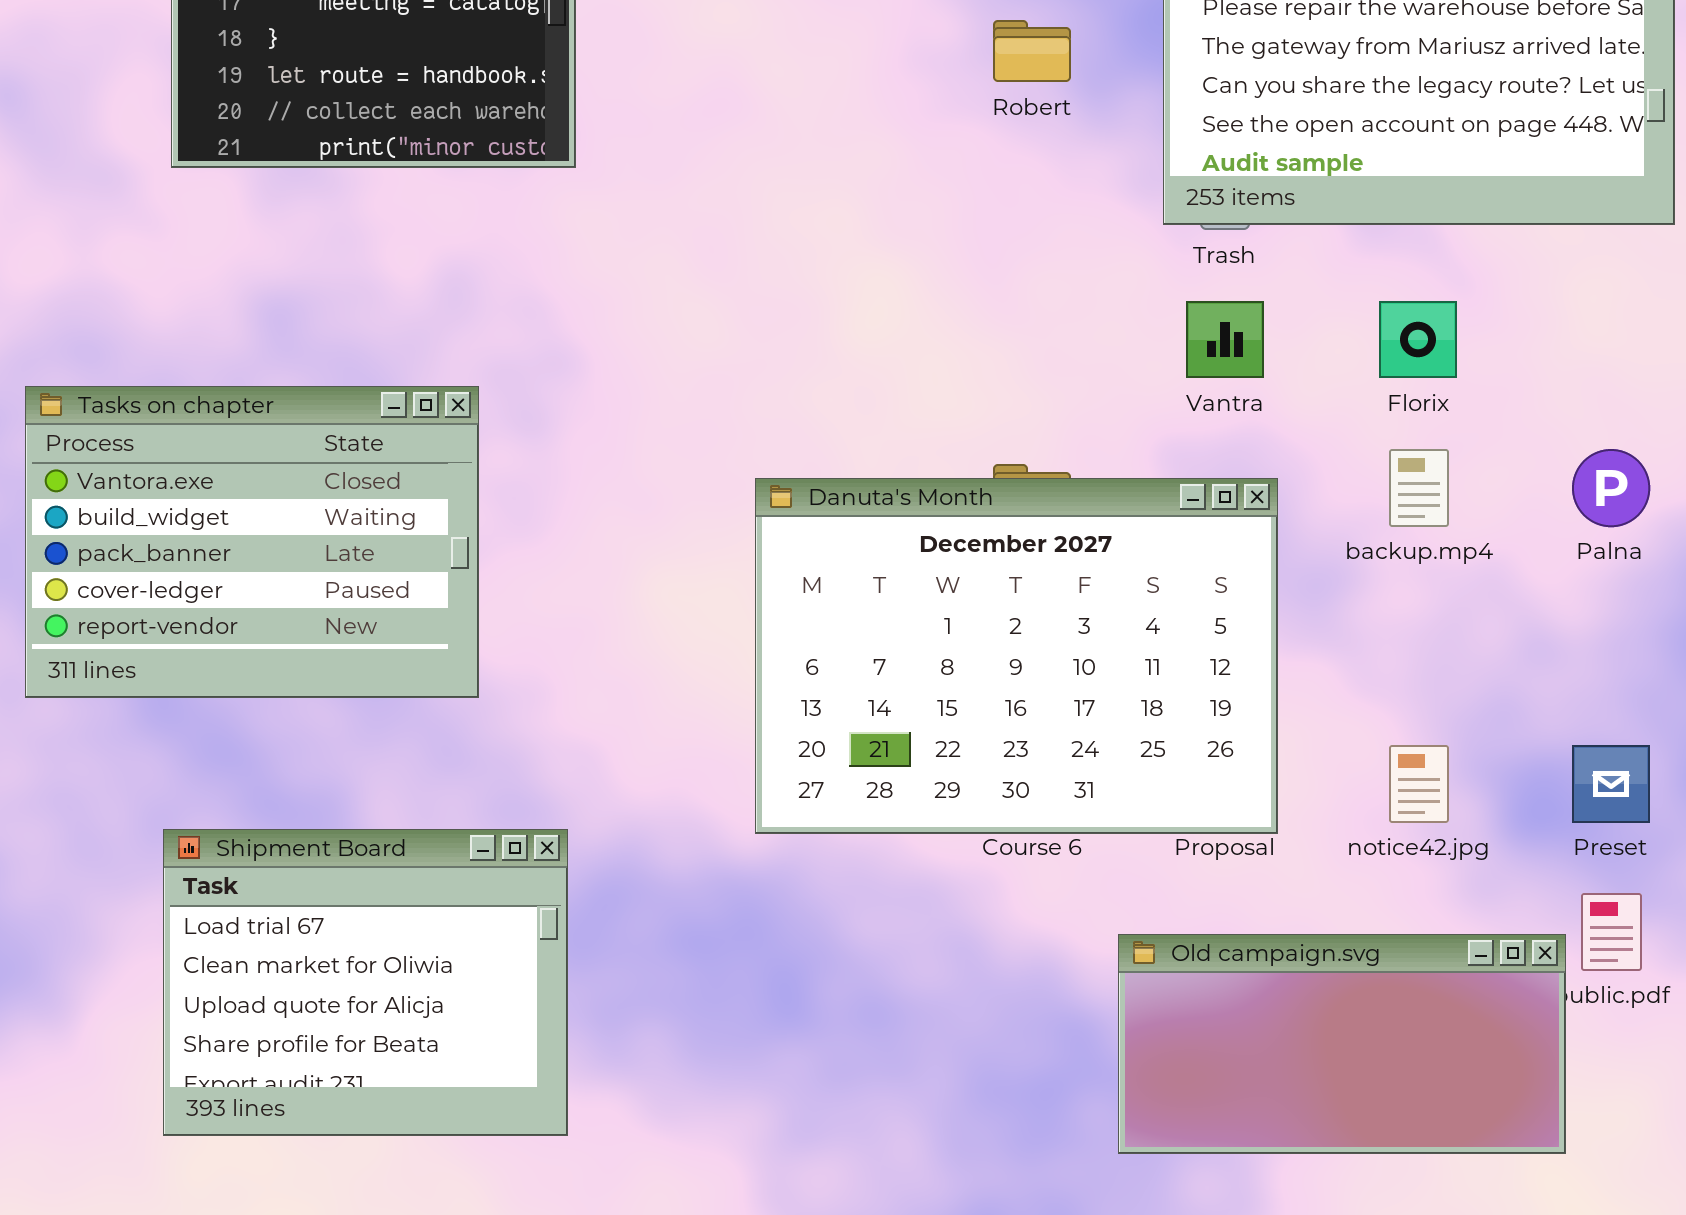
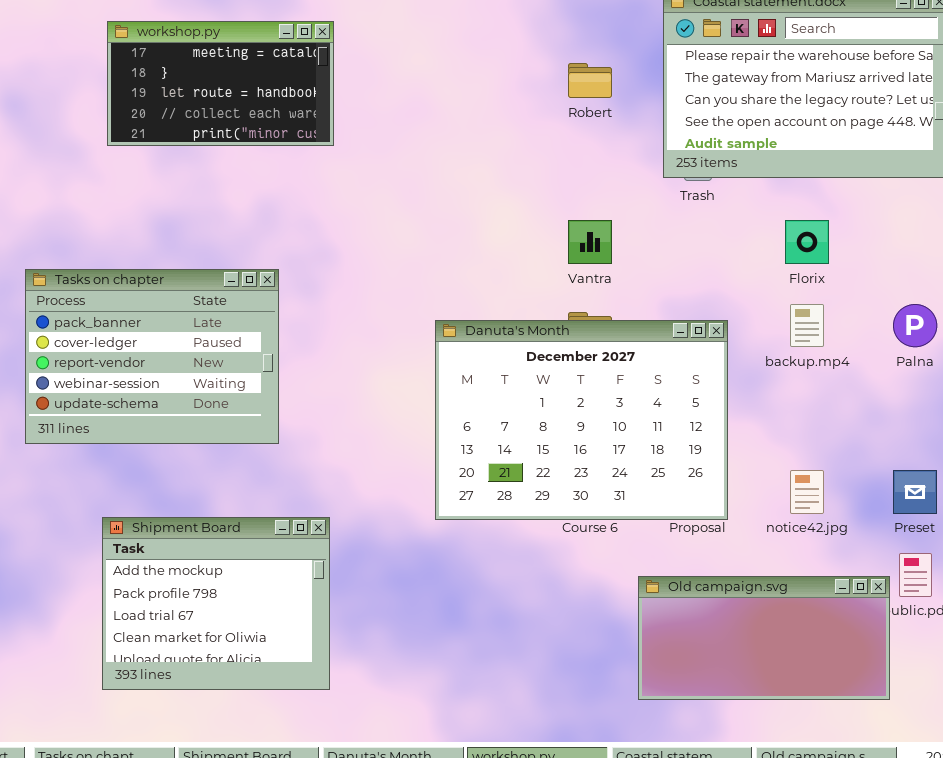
Vantra: [1186,301,1264,378] -> [568,220,612,264], moved
Tasks on chapter: [25,386,479,698] -> [25,269,279,444], scrolled down 2 rows
Shipment Board: [163,829,568,1136] -> [102,517,330,690], scrolled up 2 rows

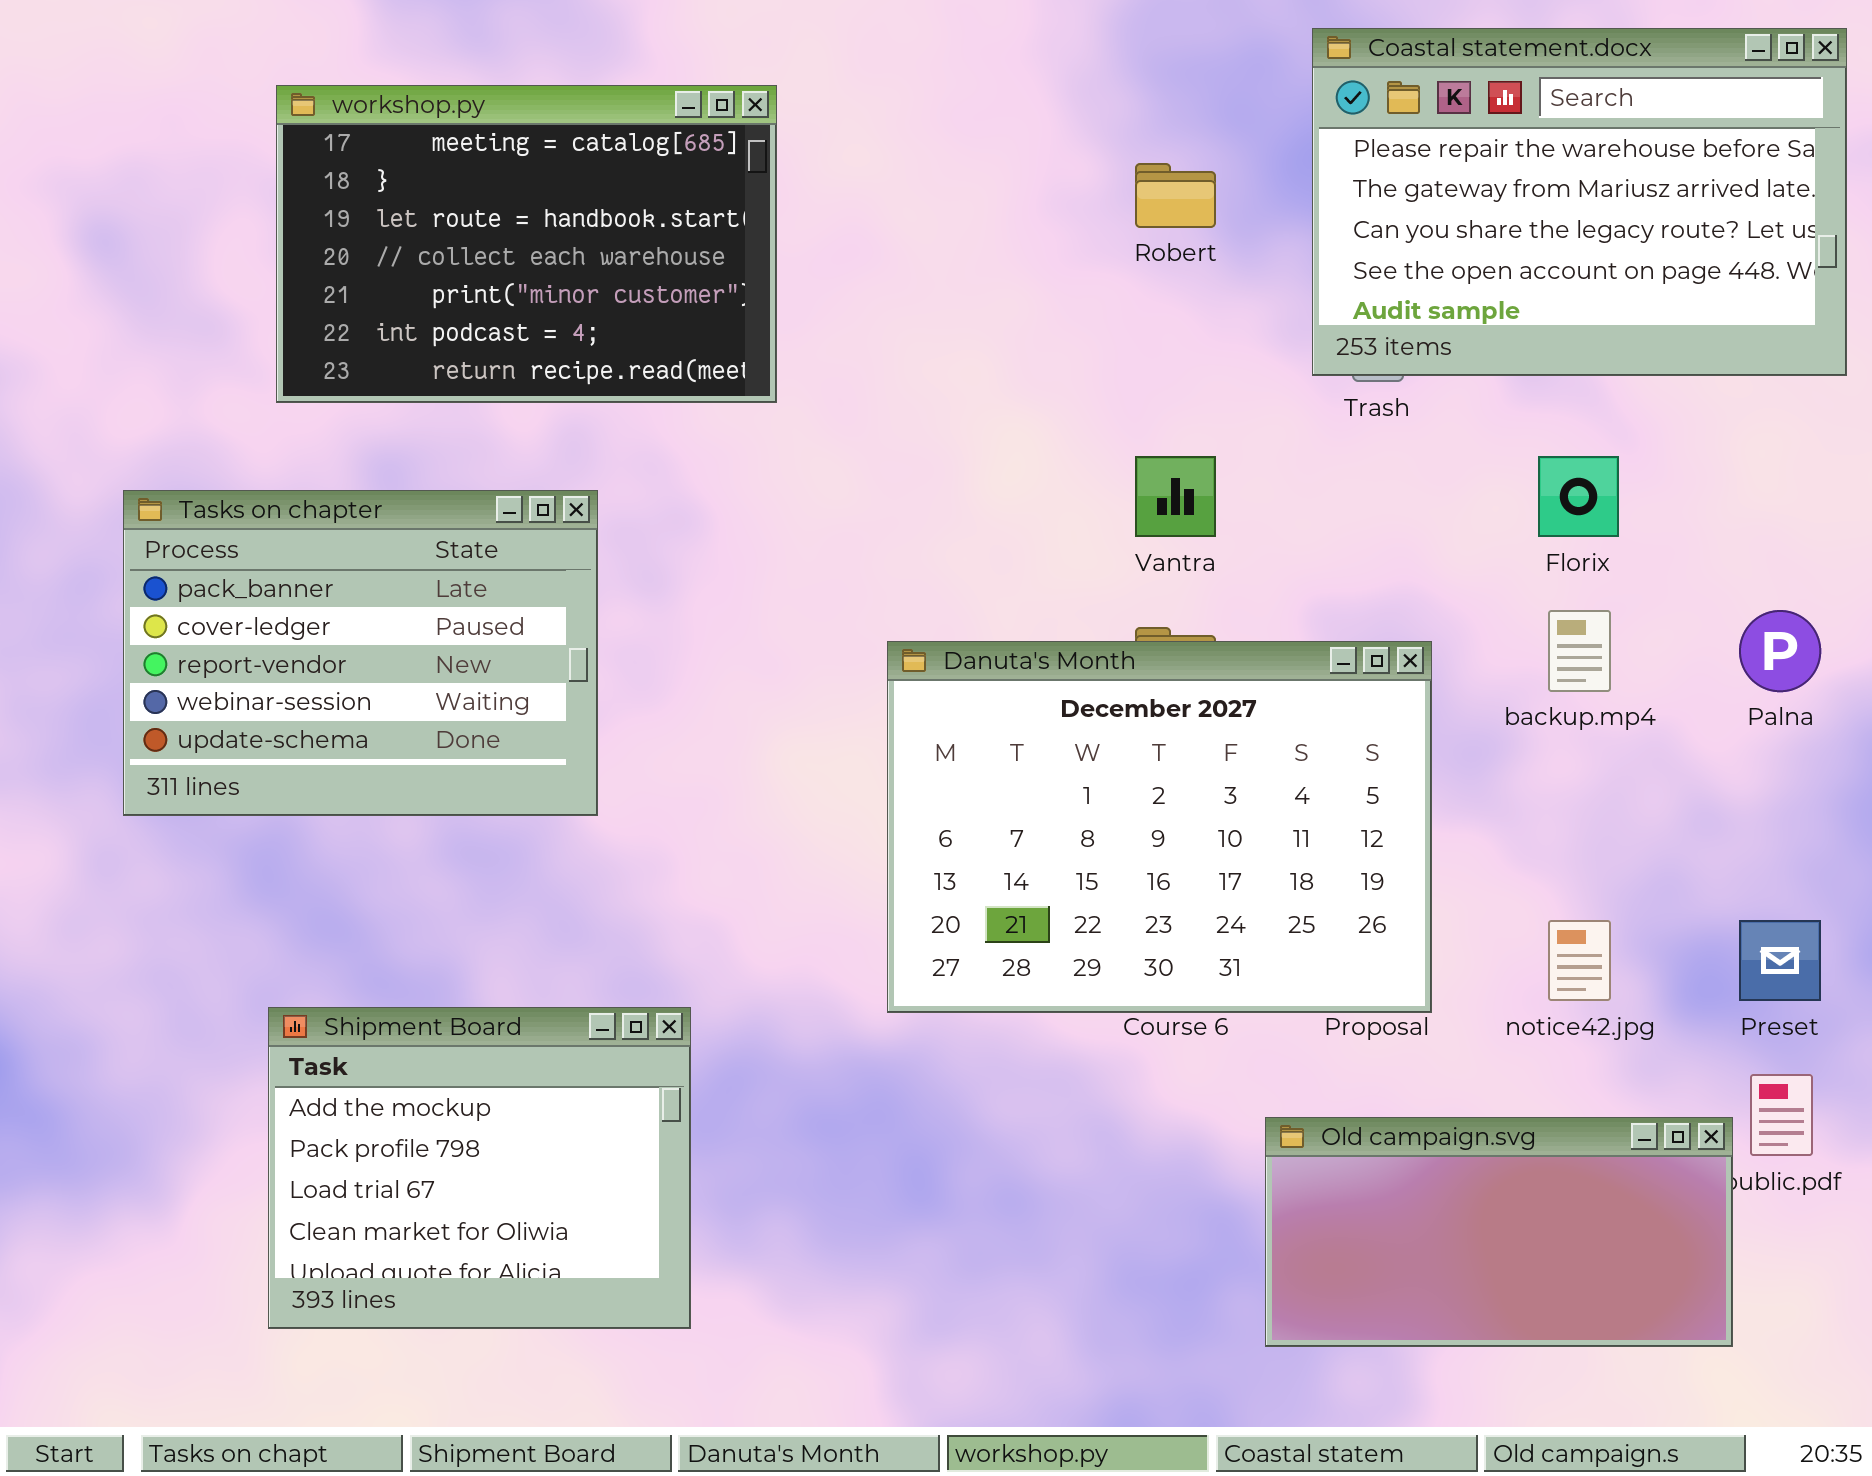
workshop.py: [107,21,334,146] -> [276,85,777,403], resized
Tasks on chapter: [25,269,279,444] -> [123,490,598,816], moved

